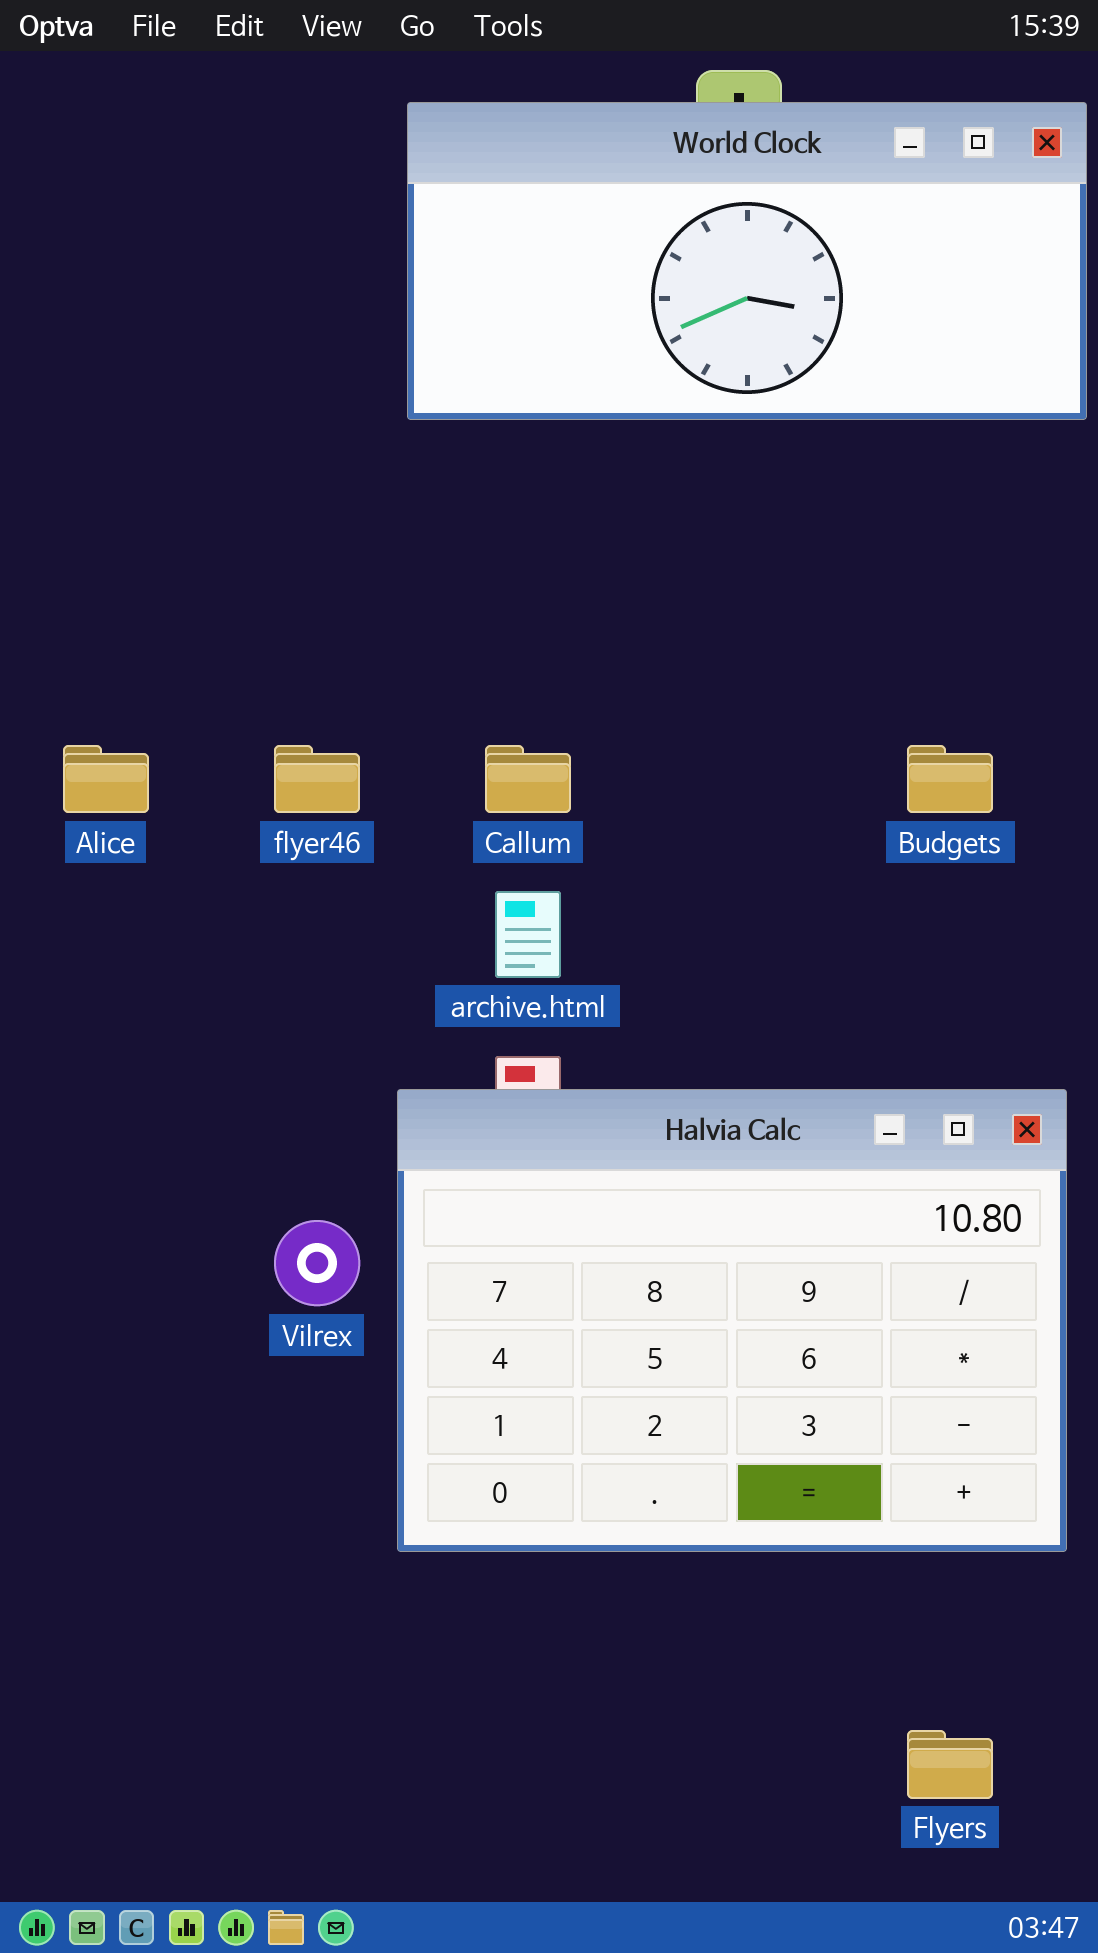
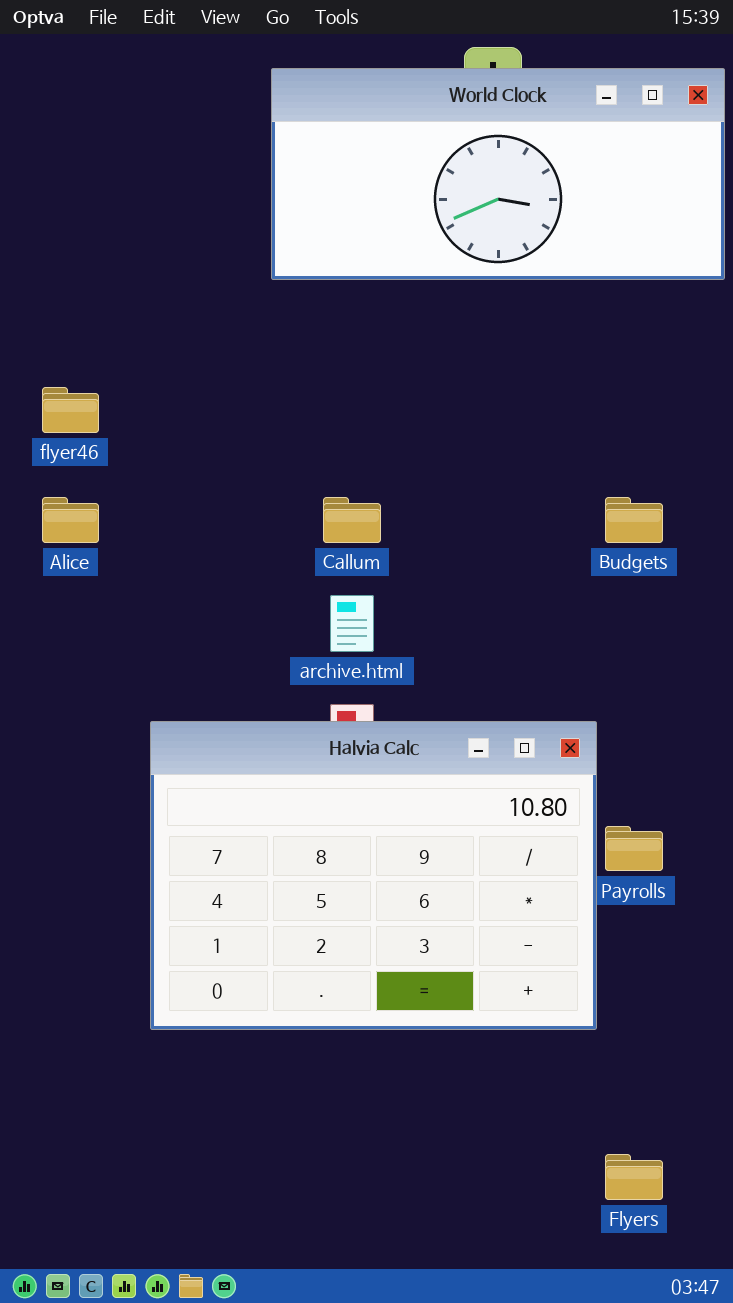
flyer46: [274,745,360,813] -> [42,387,99,433], moved
Halvia Calc: [397,1089,1067,1552] -> [150,721,597,1030], moved

